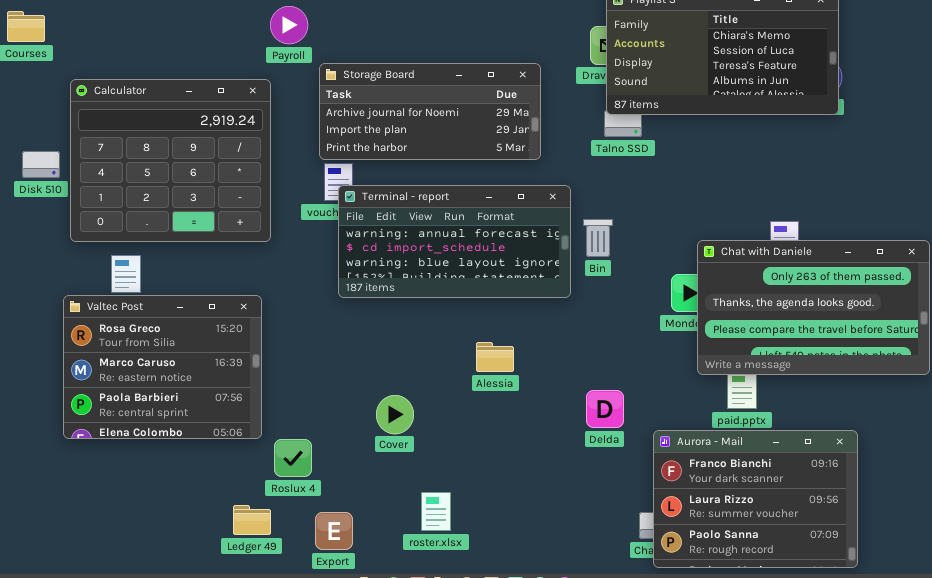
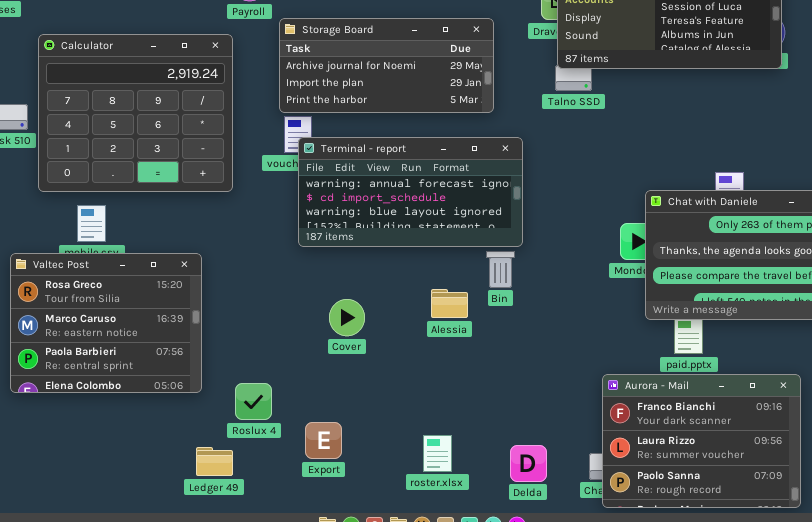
Bin: [583,219,613,257] -> [486,251,515,288], moved
Valtec Post: [63,295,262,439] -> [10,253,202,393], moved
Delda: [586,390,624,428] -> [510,445,547,482], moved
Cover: [376,395,414,434] -> [329,299,365,336], moved
roster.xlsx: [421,492,451,531] -> [423,435,452,472], moved
Export: [315,512,353,550] -> [305,422,342,459], moved

